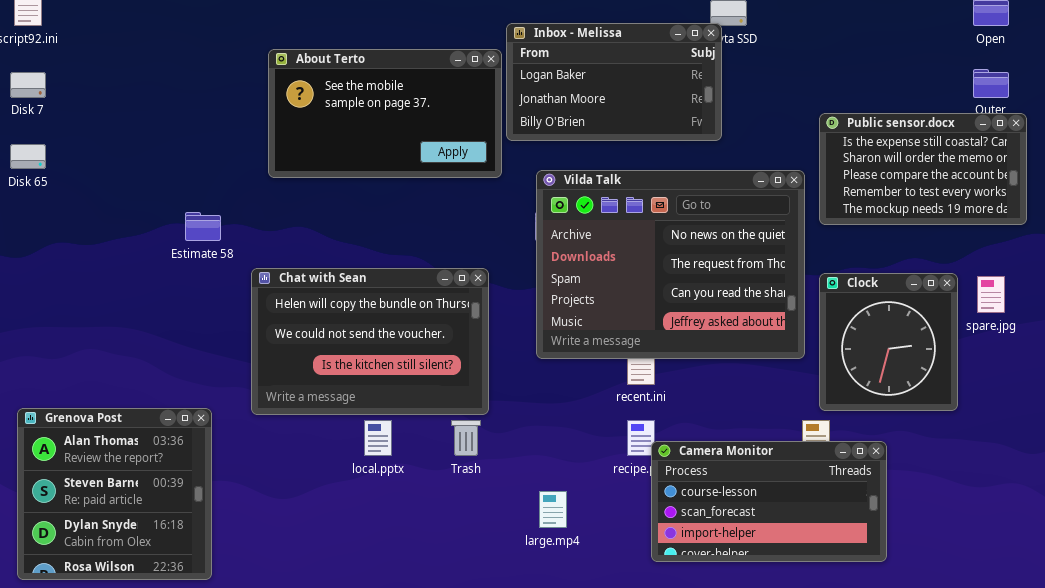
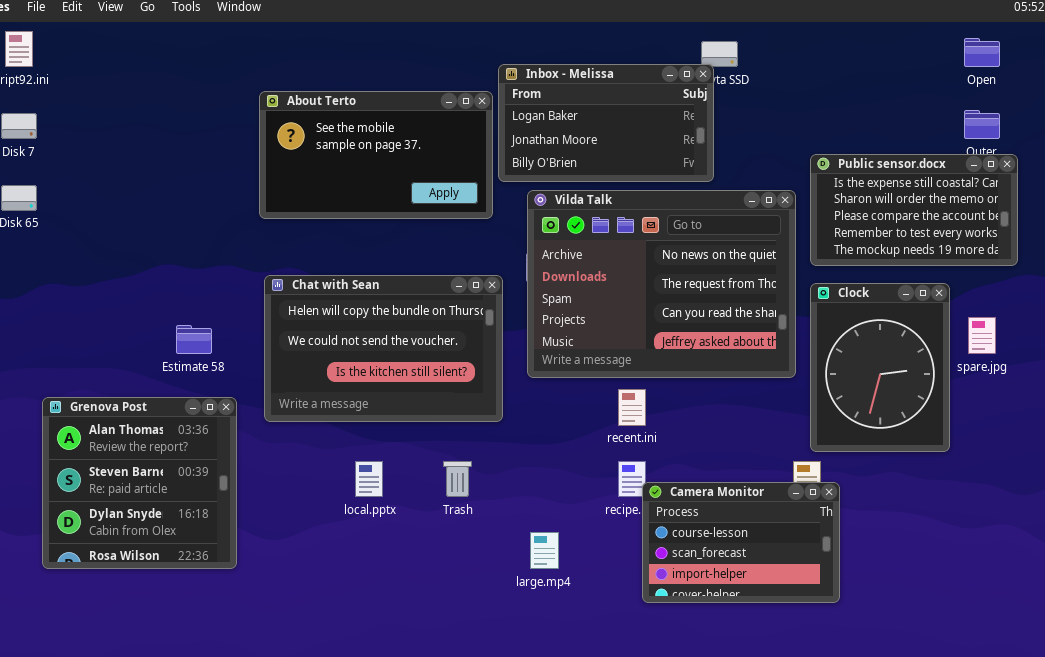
Vilda Talk: [536,170,805,359] -> [527,190,796,378], moved
Estimate 58: [185,212,221,241] -> [176,325,212,354], moved
Chat with Sean: [251,268,489,415] -> [264,275,503,422], moved
Clock: [819,273,958,411] -> [810,283,950,452], resized
Grenova Post: [17,408,212,580] -> [42,397,237,569], moved
Camera Monitor: [651,441,887,562] -> [642,482,840,603], resized

